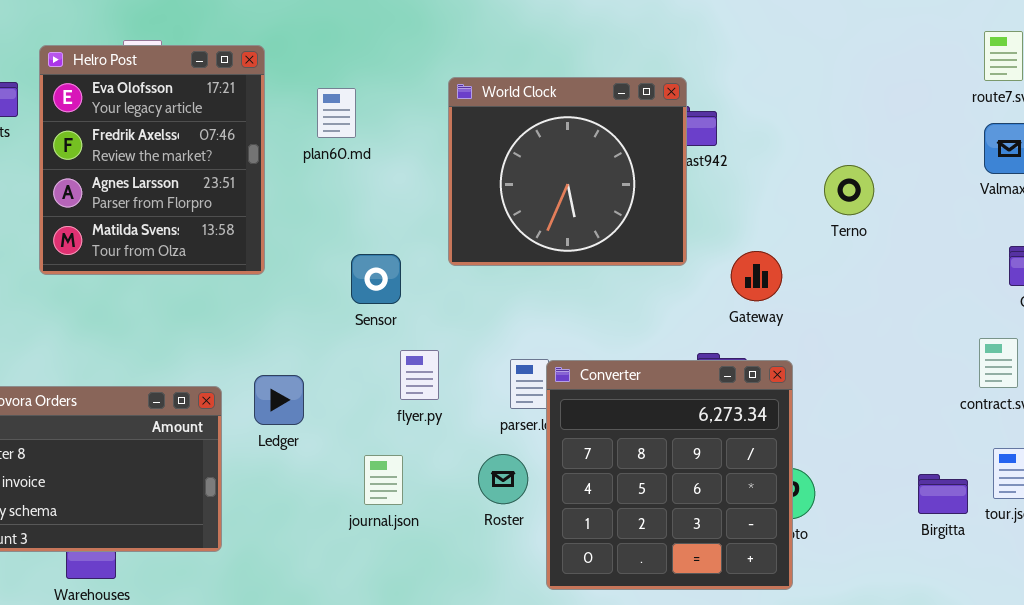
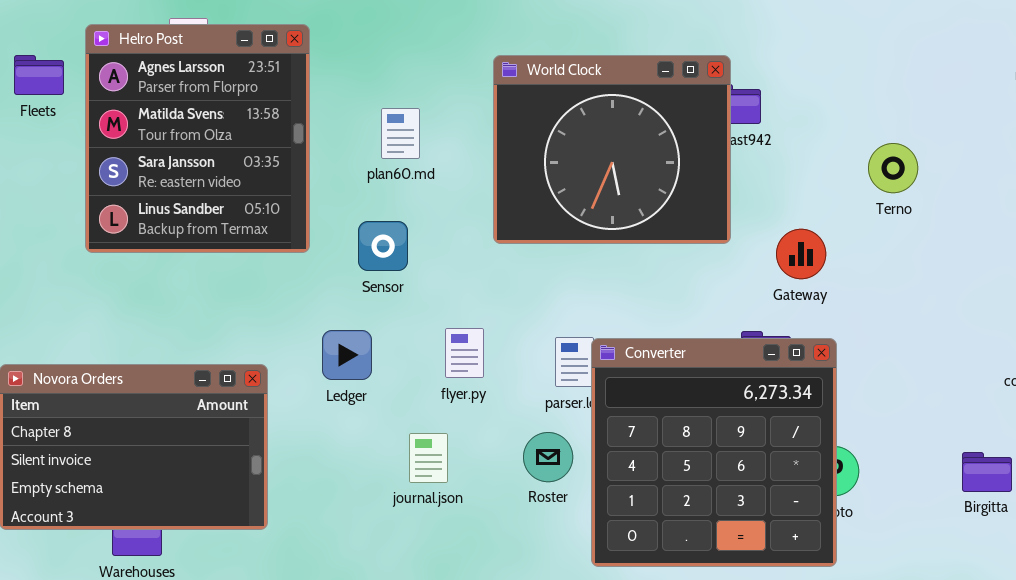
Helro Post: [39,45,265,275] -> [85,24,310,253], scrolled down 2 rows
plan60.md: [317,88,356,138] -> [381,108,420,159], moved
Sensor: [351,254,401,304] -> [358,221,408,271], moved
Ledger: [254,375,304,425] -> [322,330,372,380], moved

